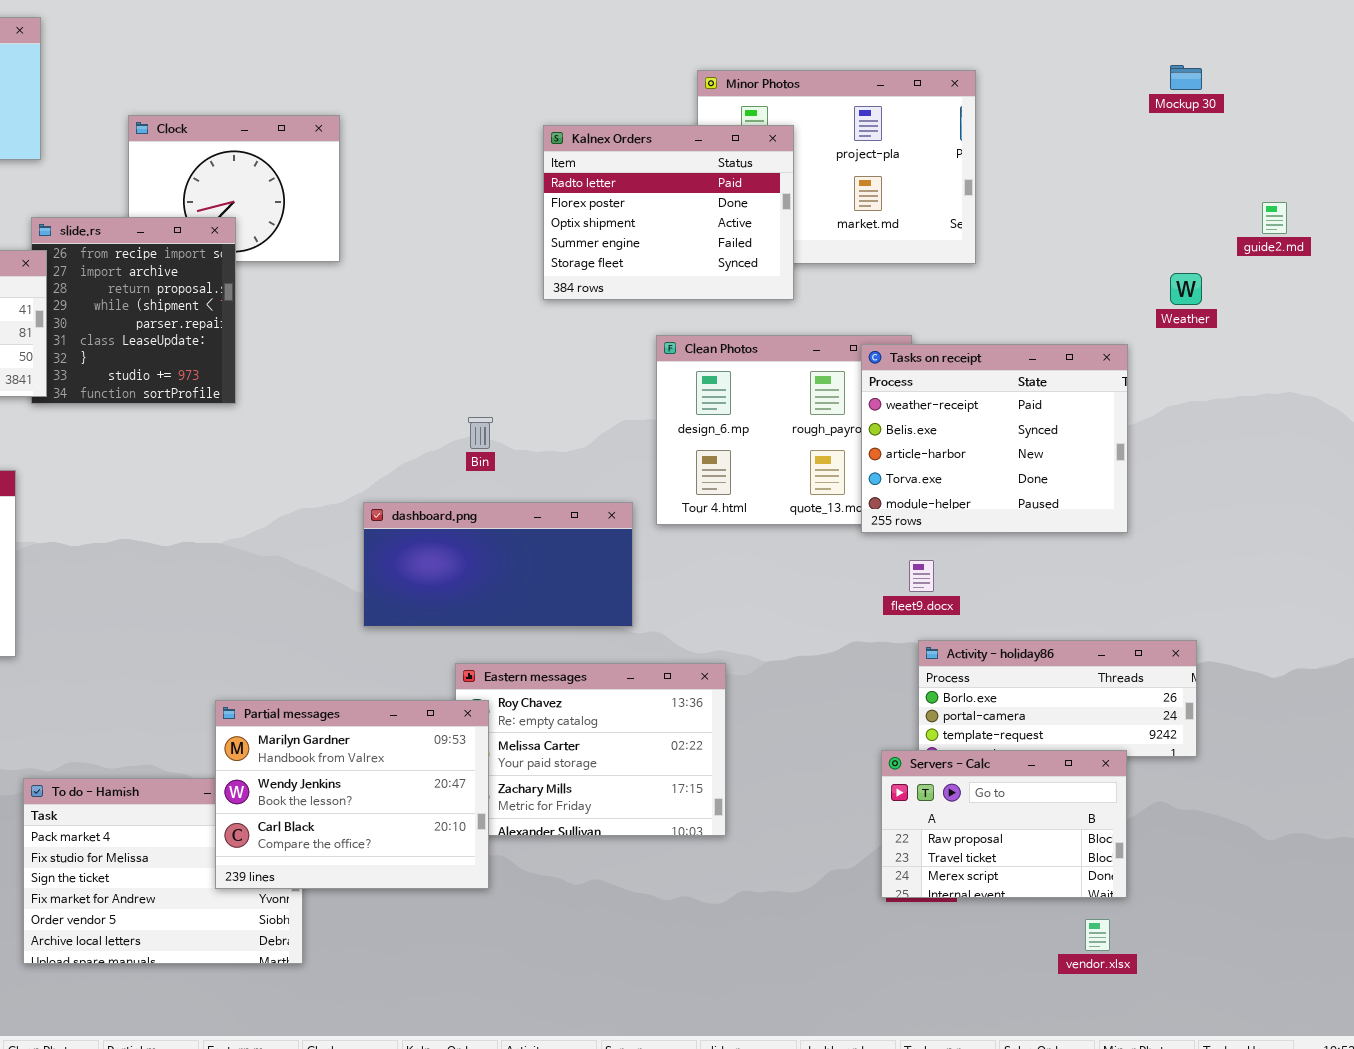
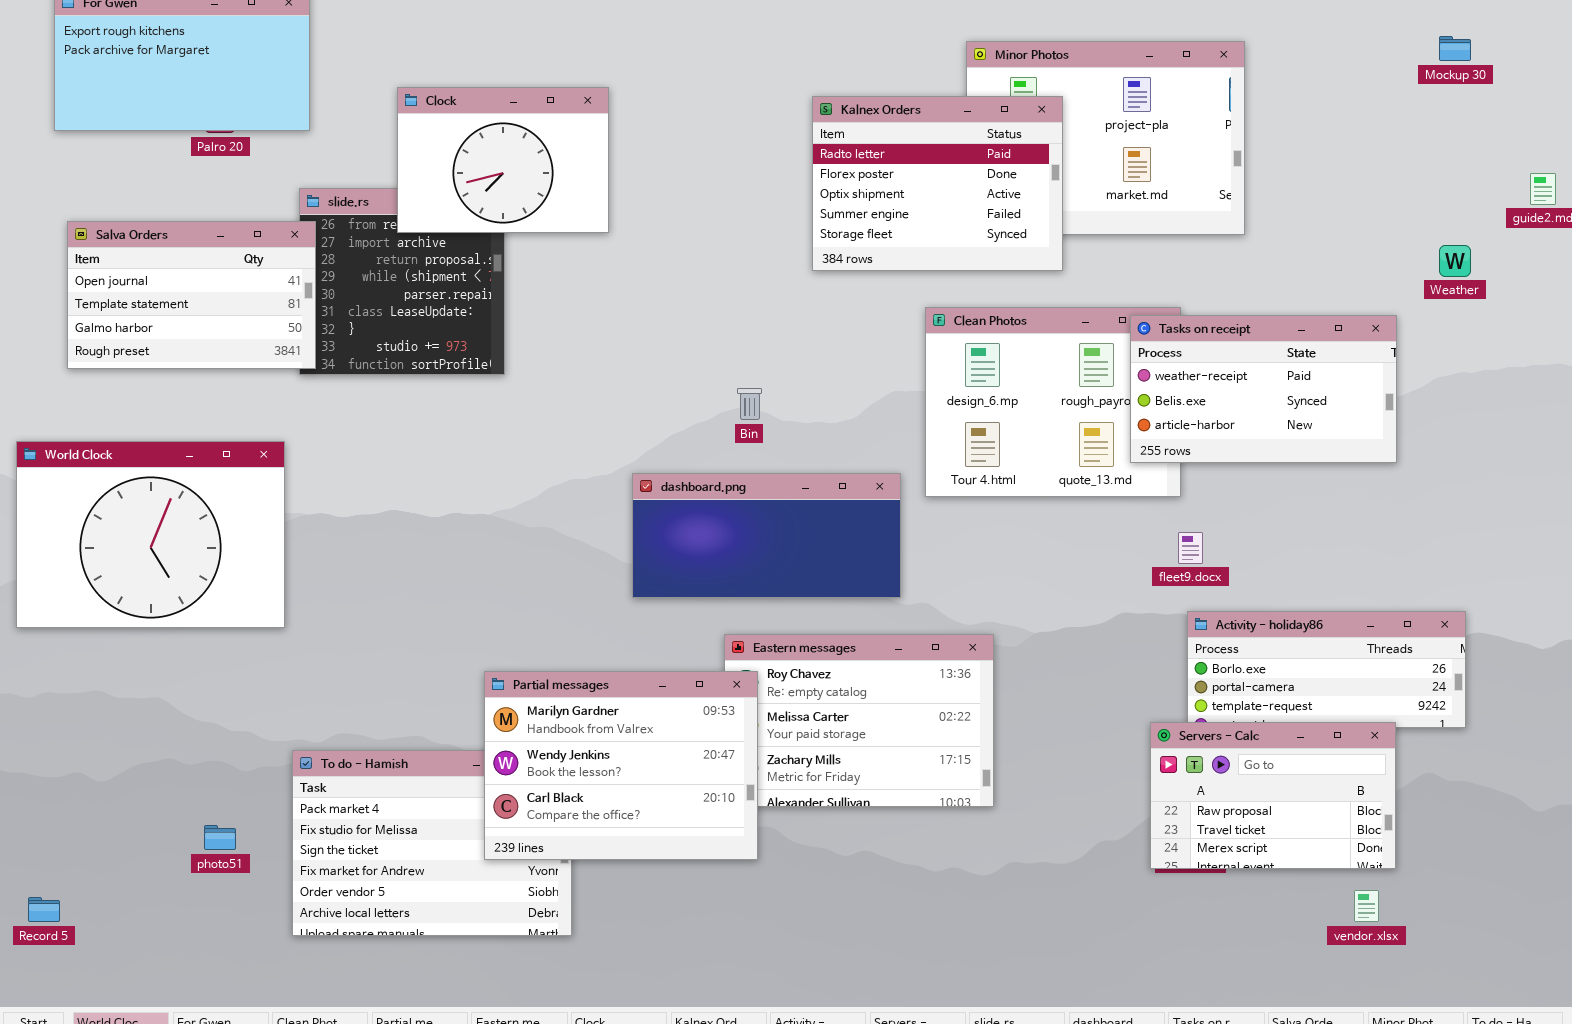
Clock: [128,115,340,262] -> [397,87,609,233], raised
Tasks on receipt: [861,344,1128,533] -> [1130,315,1397,463], resized

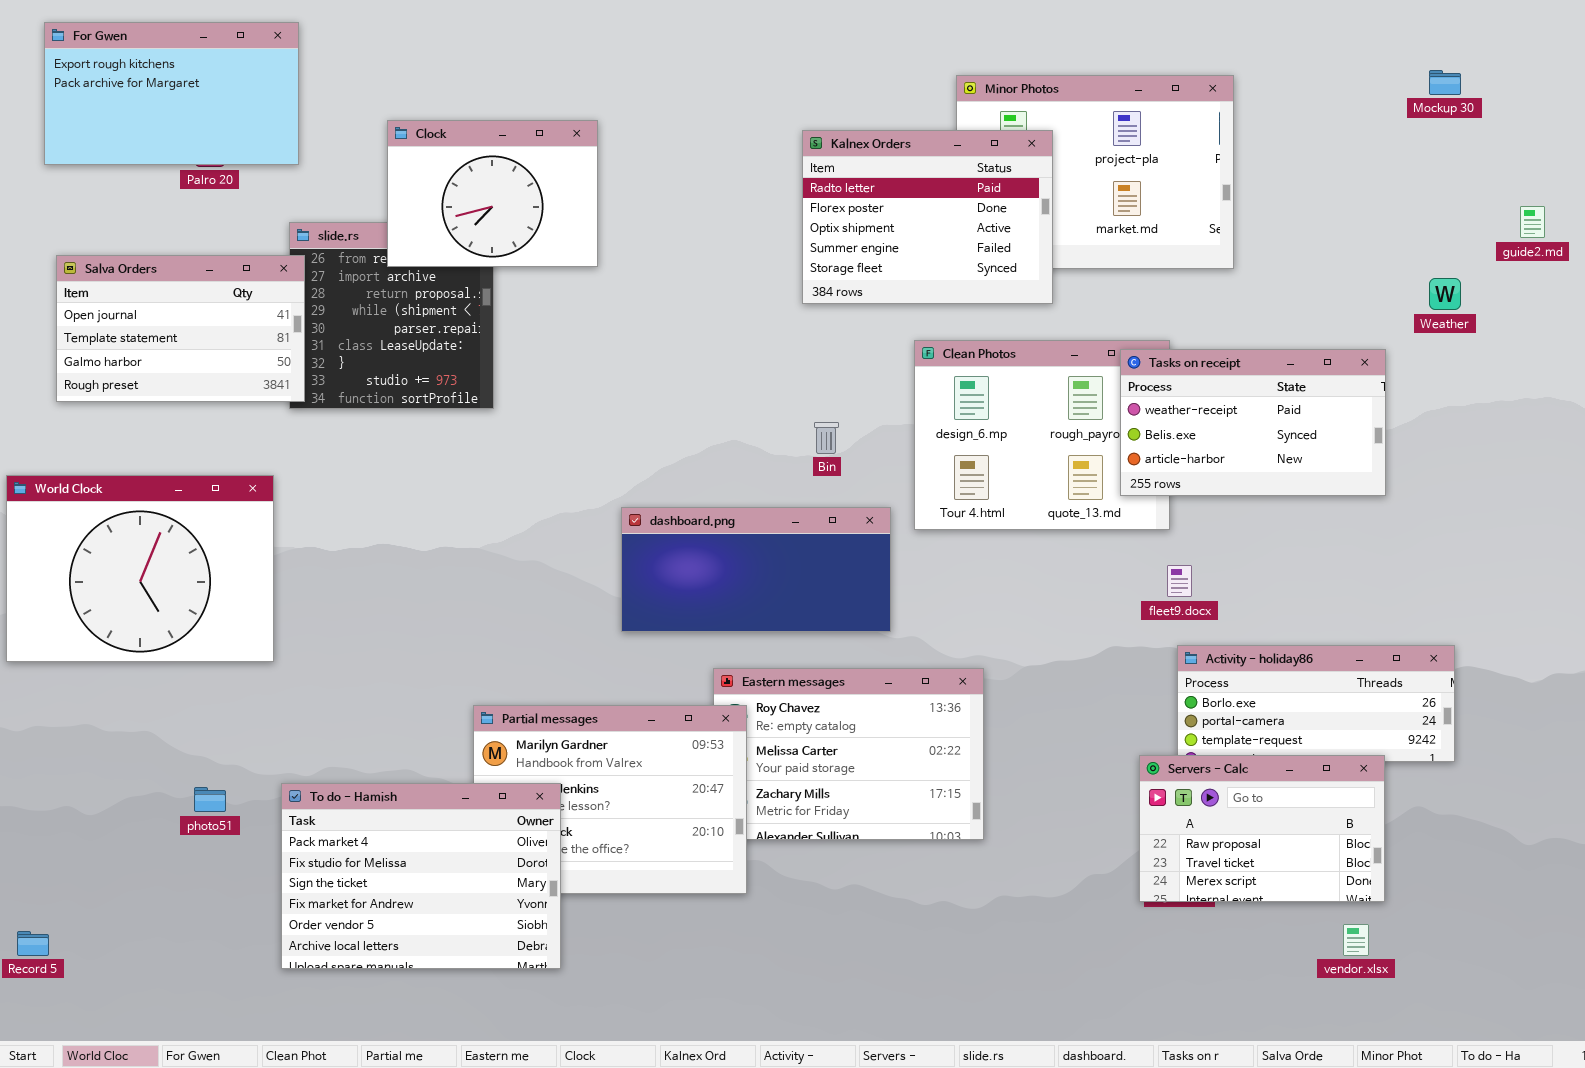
Bin: [737,388,762,420] -> [814,422,839,454], moved
To do - Hamish: [292,750,572,936] -> [281,783,561,969], raised
photo51: [204,825,236,850] -> [194,787,226,812], moved

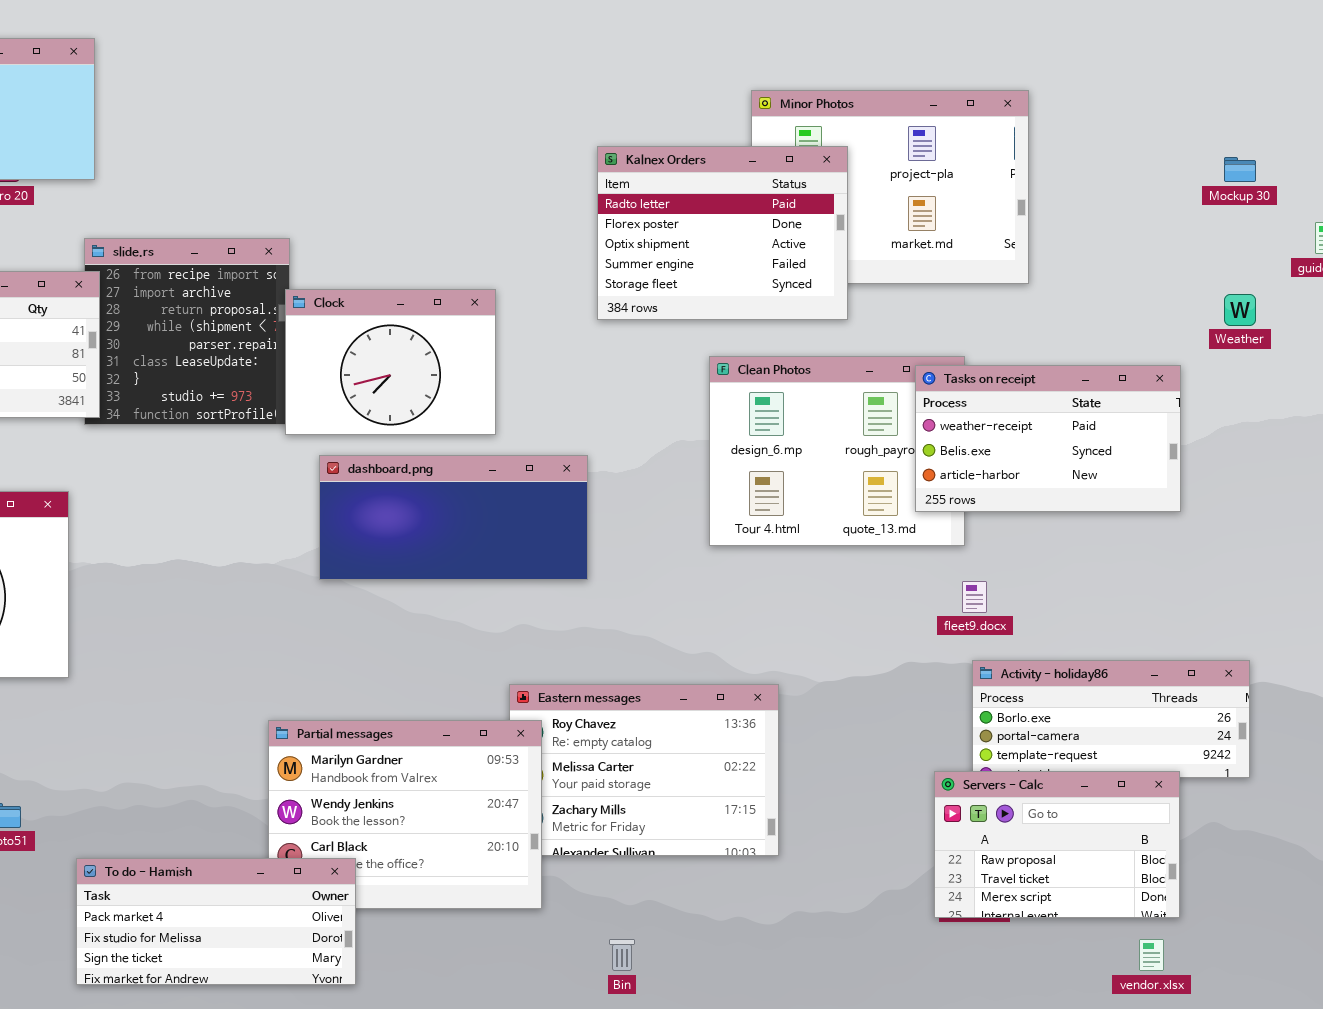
Mockup 30: [1429,70,1461,95] -> [1224,157,1256,182], moved
Clock: [387,120,598,267] -> [285,289,496,435], moved
Bin: [814,422,839,454] -> [609,939,635,971], moved
dashboard.png: [621,507,891,632] -> [319,455,588,580], moved
To do - Hamish: [281,783,561,969] -> [76,858,356,985], resized

